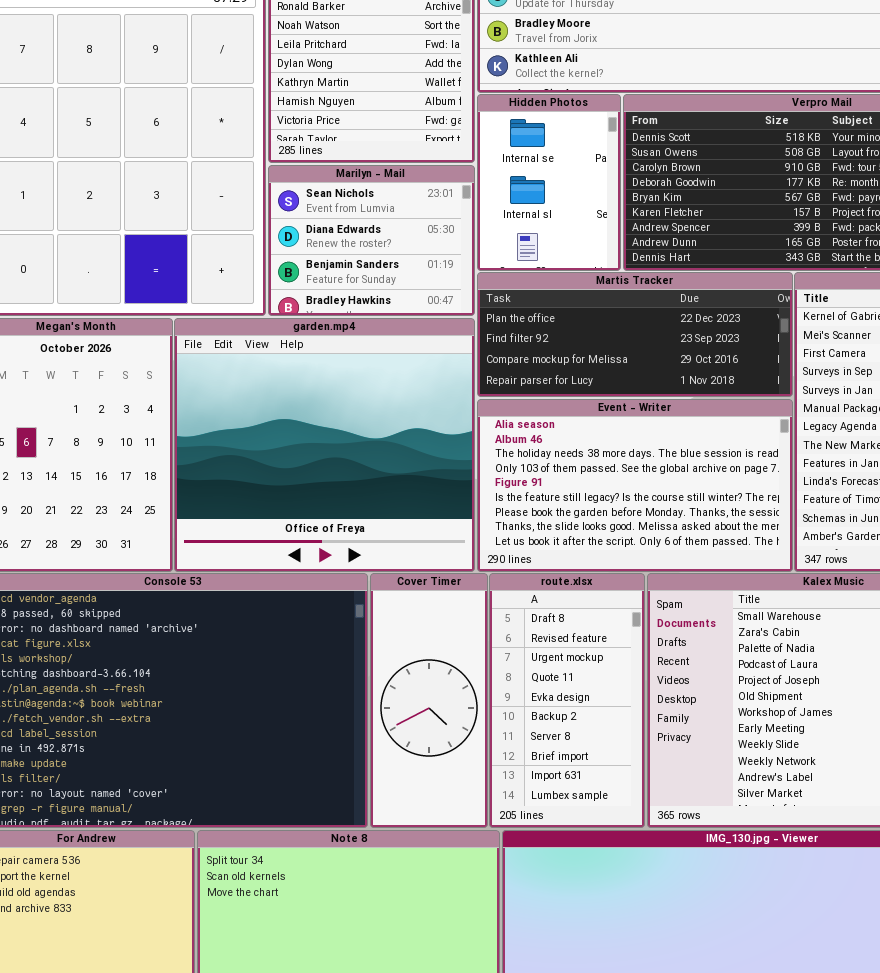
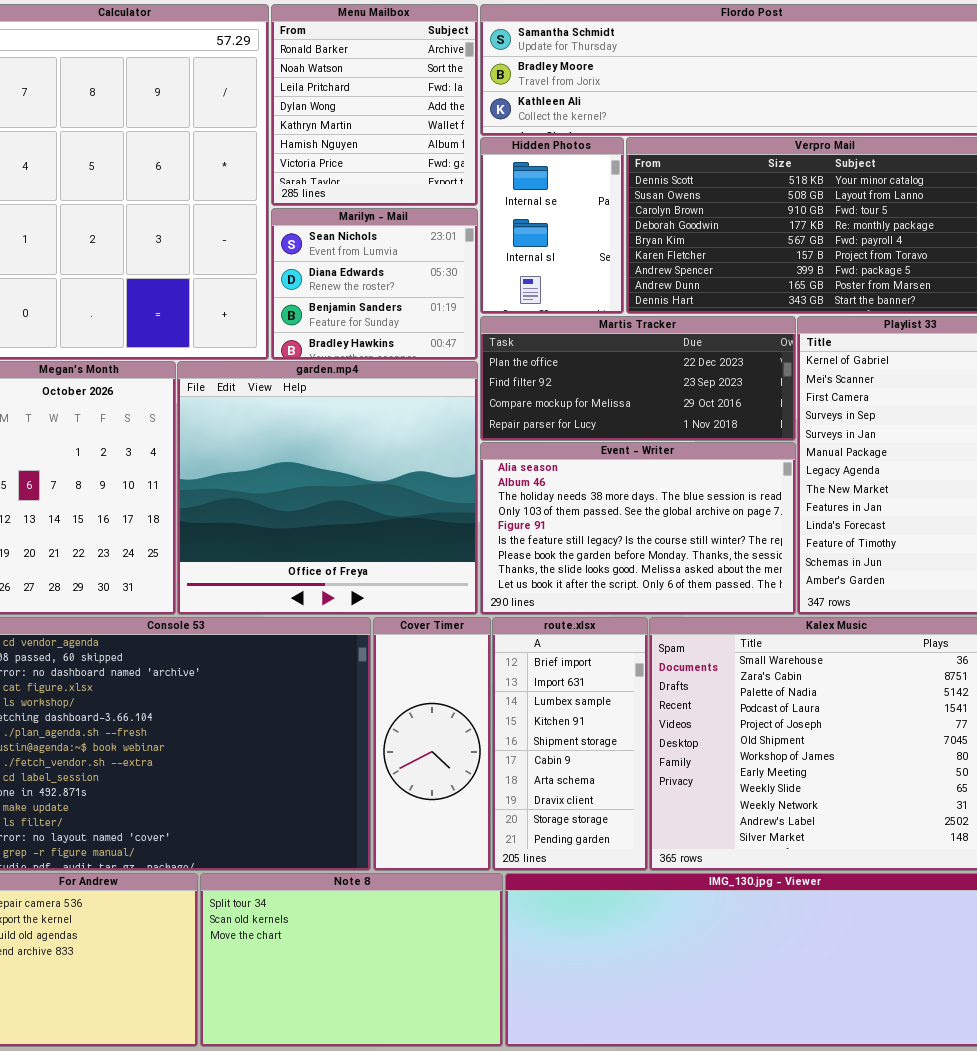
route.xlsx: [489,573,645,828] -> [492,617,648,871], scrolled down 7 rows

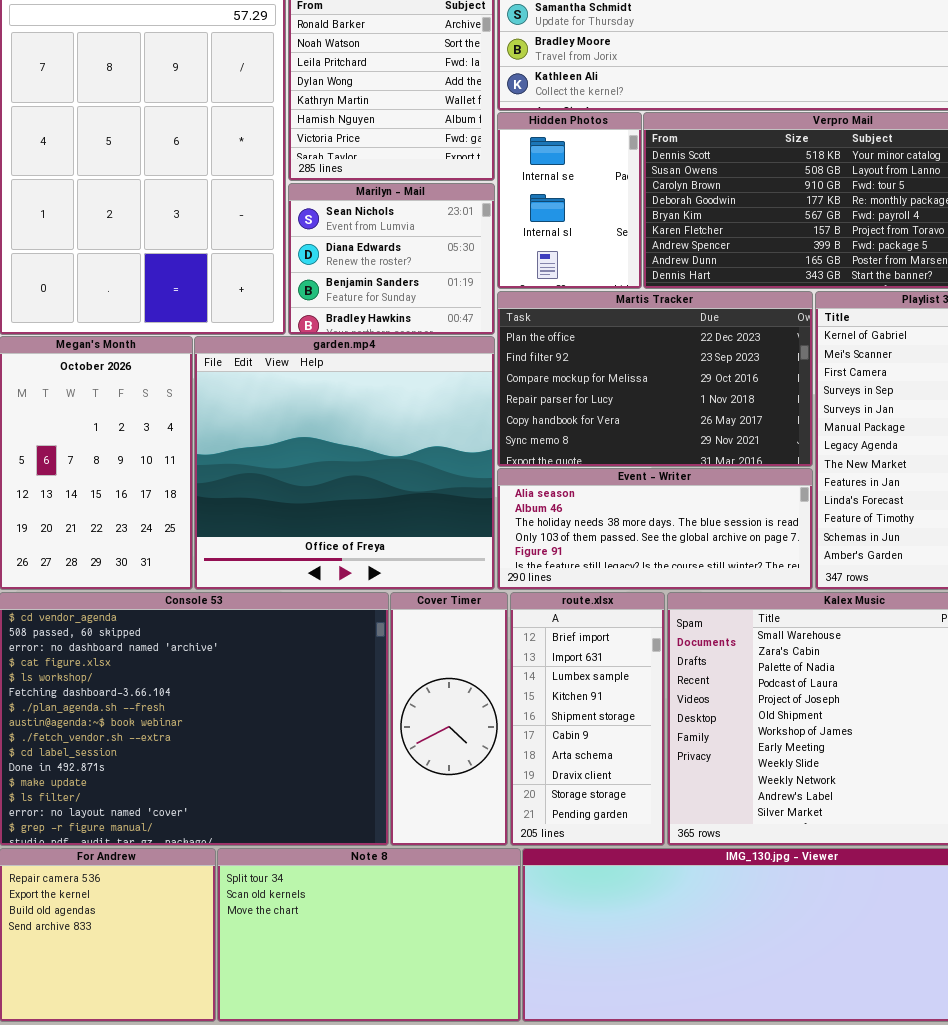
Martis Tracker: [480,316,796,441] -> [497,291,813,467], resized
Event - Writer: [480,442,796,615] -> [497,468,813,590], resized

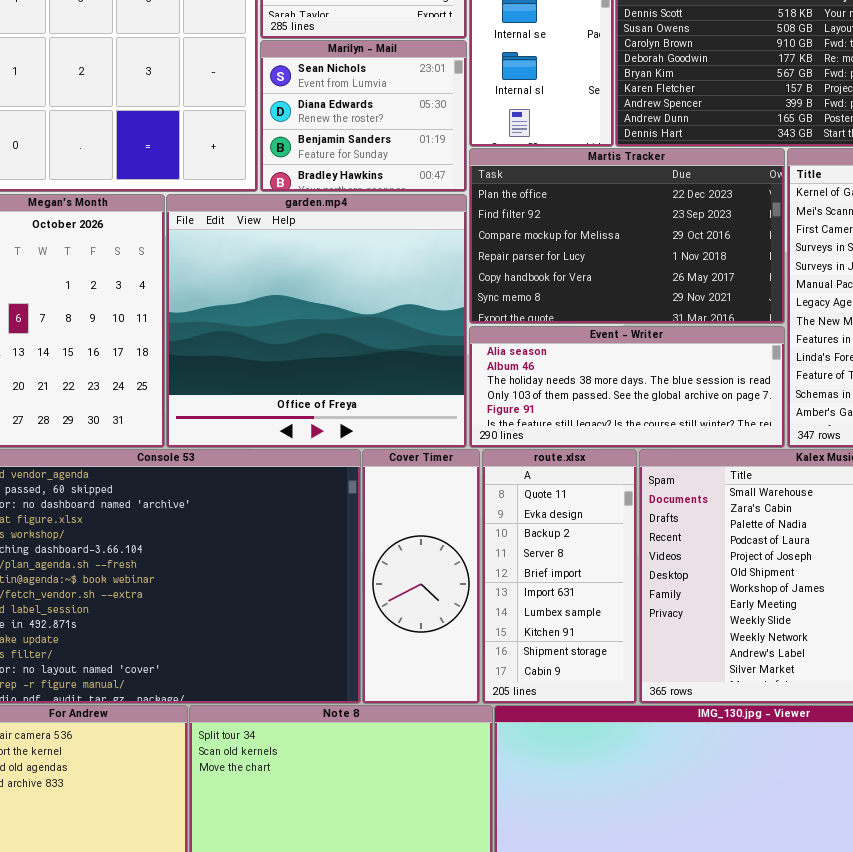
route.xlsx: [510,592,665,846] -> [482,449,637,704], scrolled up 4 rows

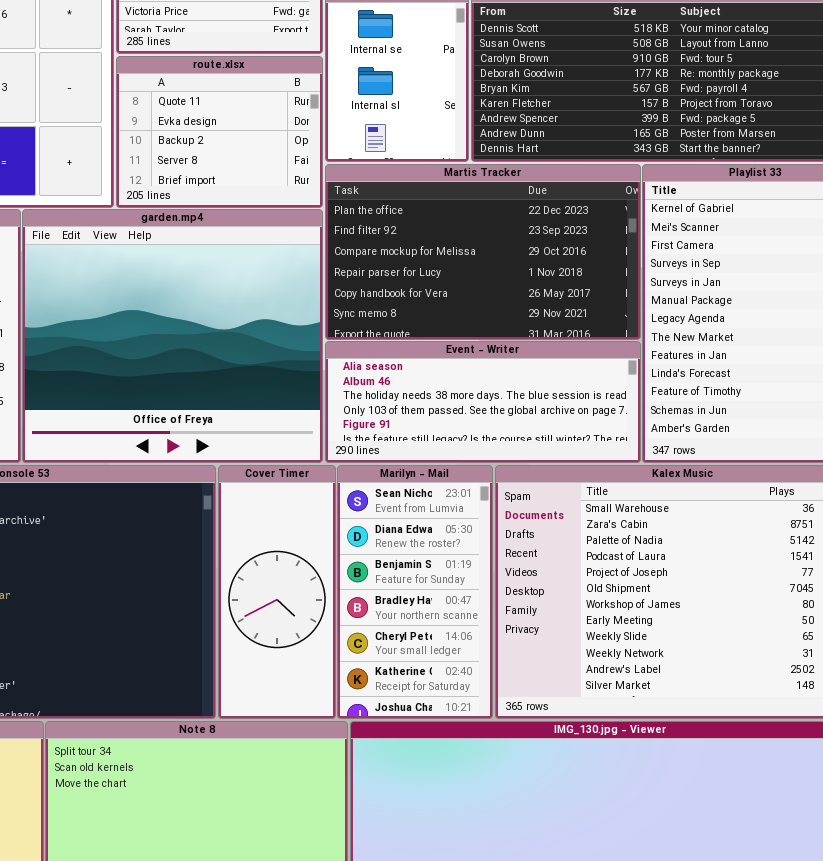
Marilyn - Mail: [260,40,467,192] -> [337,465,493,719], moved, resized
route.xlsx: [482,449,637,704] -> [116,56,323,208], moved, resized

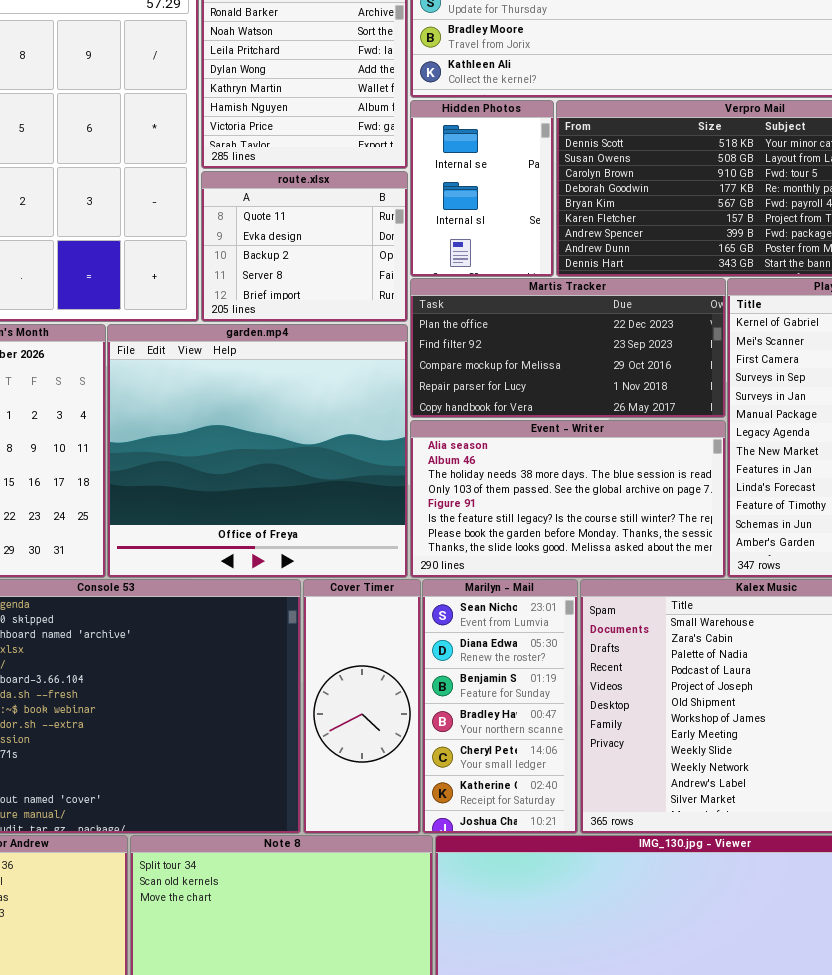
Martis Tracker: [325,164,641,340] -> [410,278,726,418], resized
Event - Writer: [325,341,641,463] -> [410,420,726,578], resized

